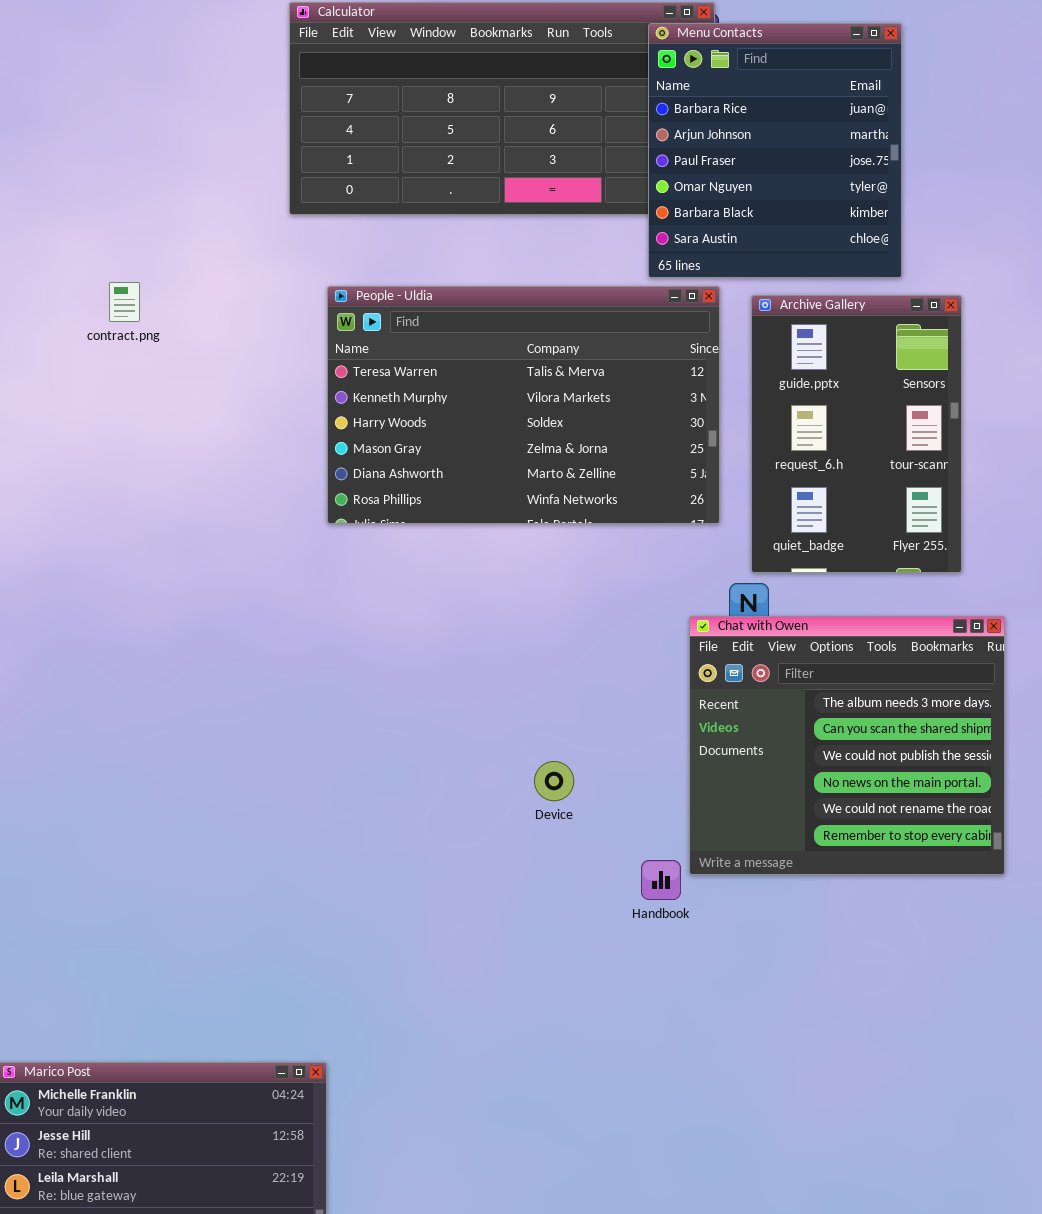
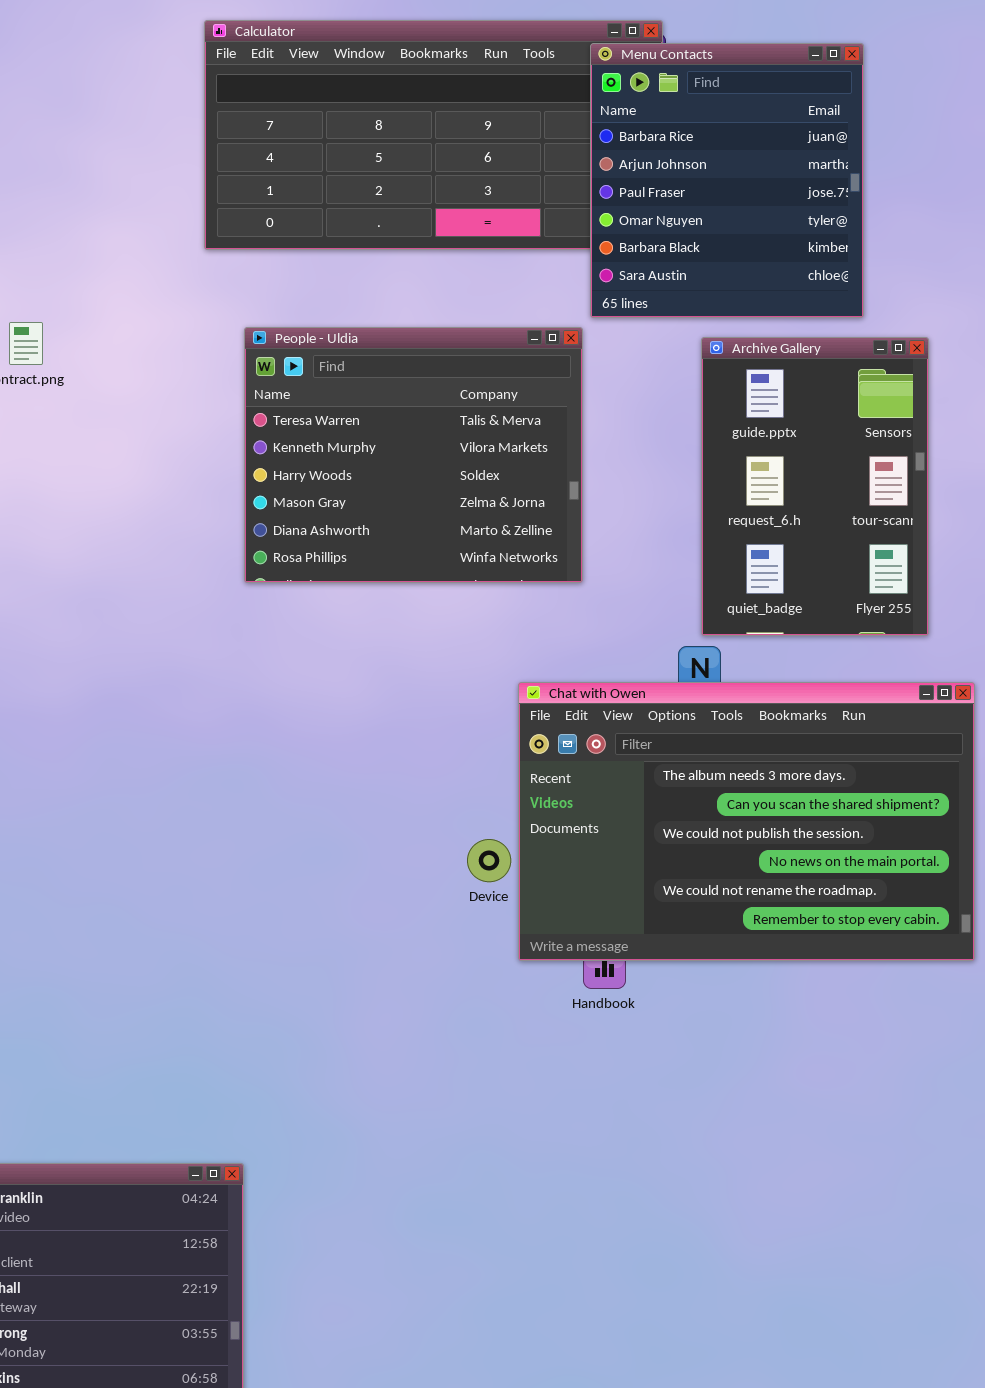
People - Uldia: [327,286,720,524] -> [244,327,583,583], resized
Chat with Owen: [689,616,1005,875] -> [518,682,975,961], resized

